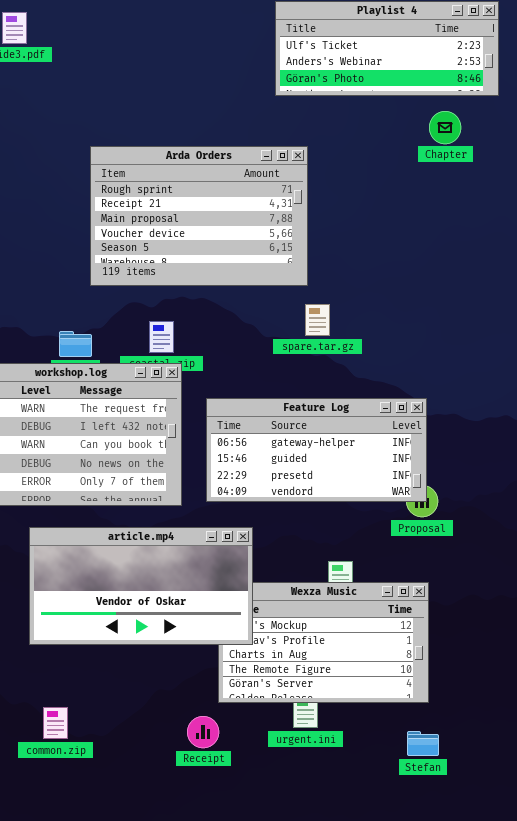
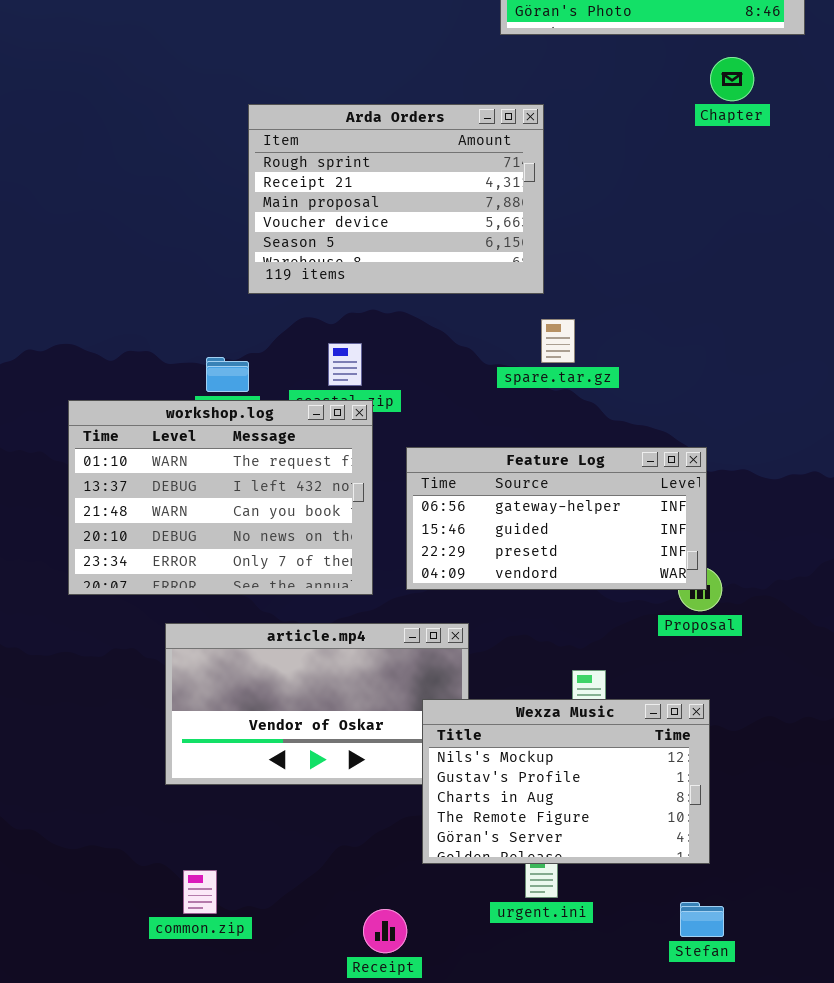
Wexza Music: [218,582,429,703] -> [422,699,710,864], raised
Receipt: [187,716,219,748] -> [363,909,407,953], moved

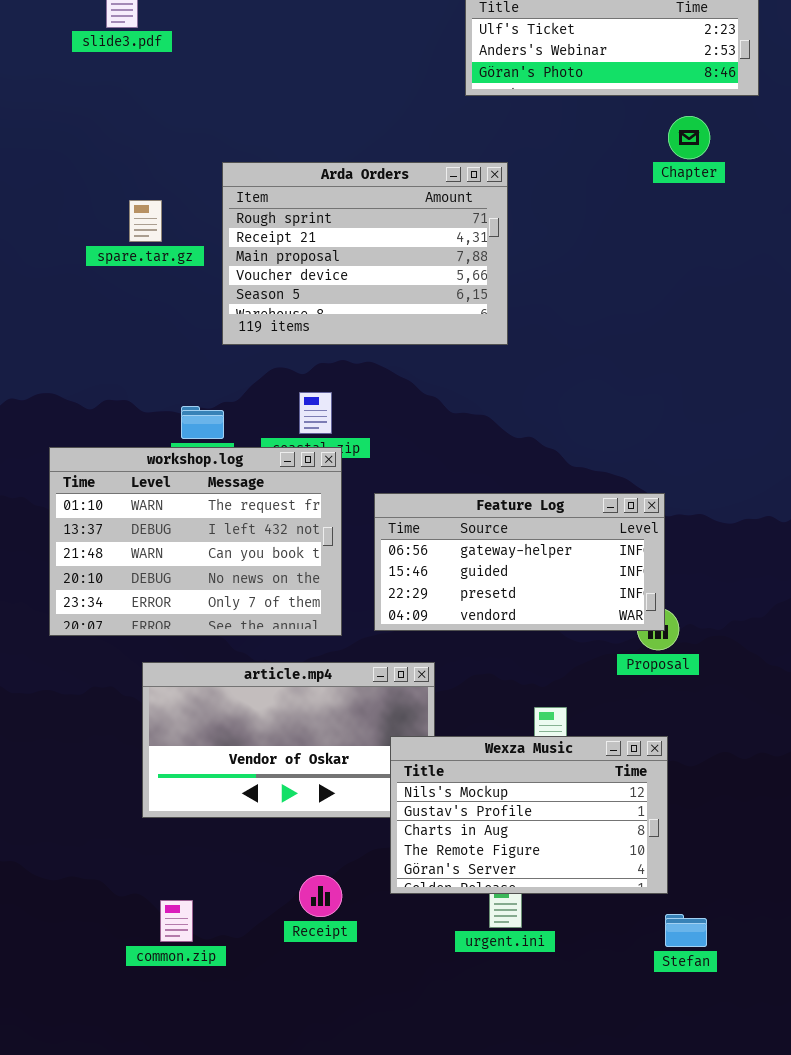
spare.tar.gz: [541,319,575,363] -> [129,200,162,242], moved
Stefan: [680,902,724,937] -> [665,914,707,947], moved
Receipt: [363,909,407,953] -> [299,875,342,917], moved

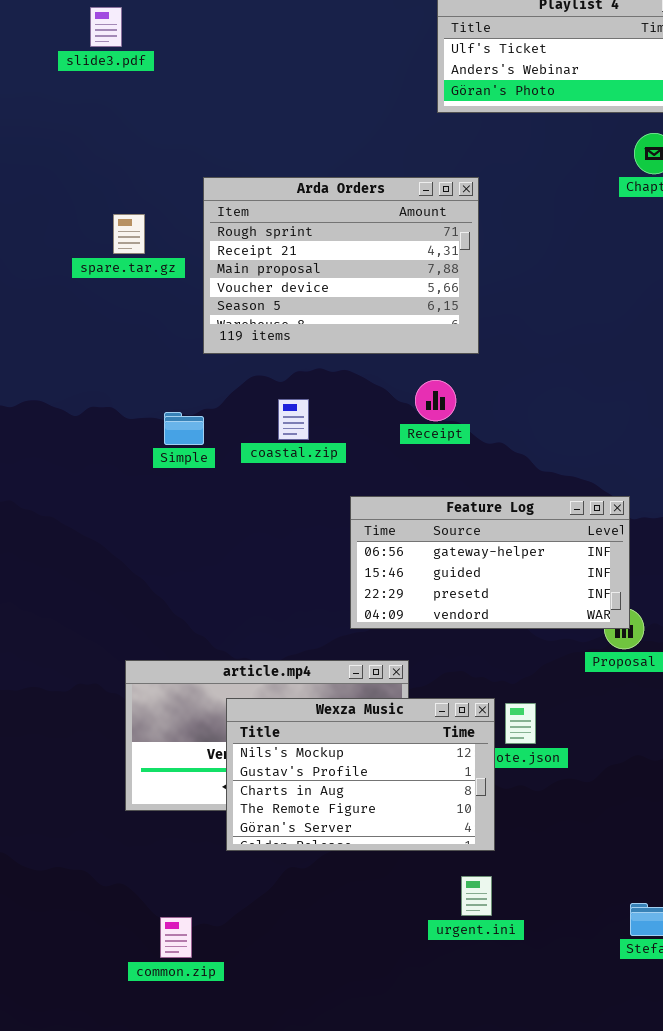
workshop.log: [49,447,342,636] -> none, closed
Wexza Music: [390,736,668,894] -> [226,698,495,851], moved
Receipt: [299,875,342,917] -> [415,380,456,421], moved
common.zip: [160,900,193,942] -> [160,917,192,958], moved

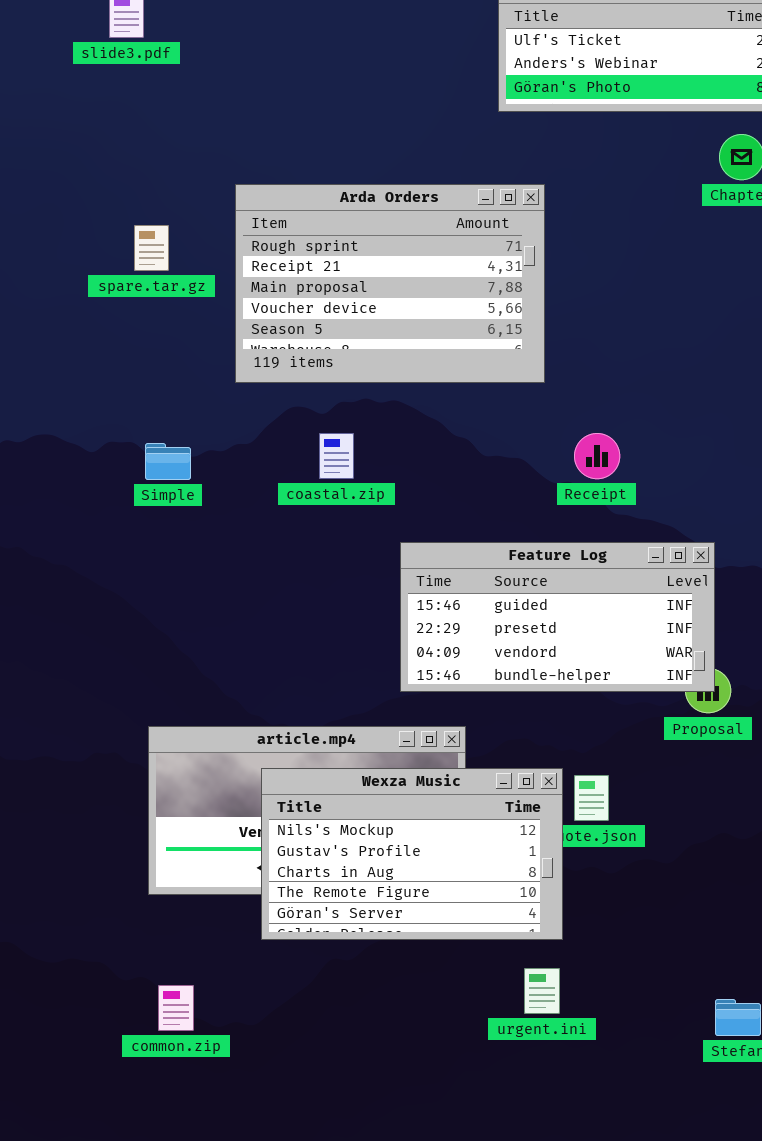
Receipt: [415,380,456,421] -> [574,433,620,479], moved
Simple: [164,412,204,445] -> [145,443,191,480], moved
Feature Log: [350,496,630,629] -> [400,542,715,692], scrolled down 1 row
common.zip: [160,917,192,958] -> [158,985,194,1031], moved

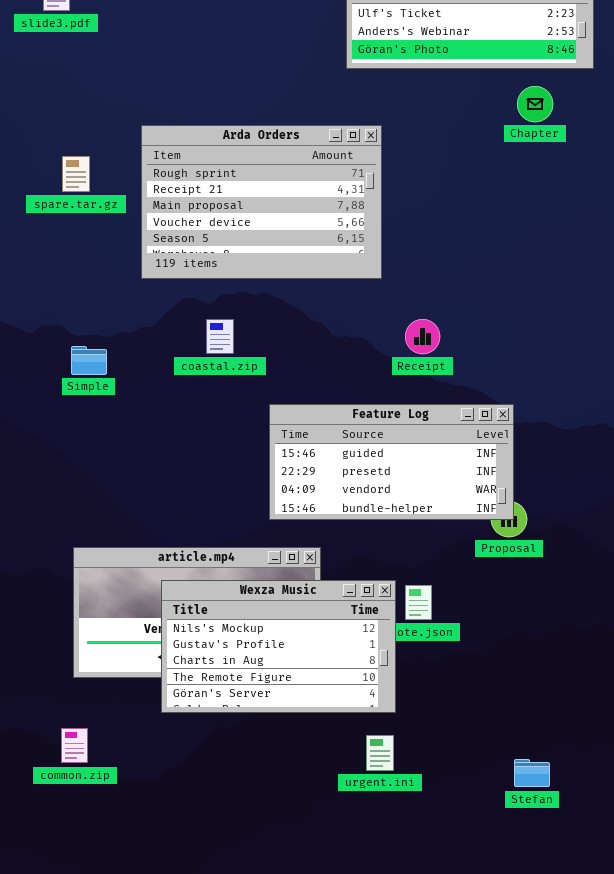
Simple: [145,443,191,480] -> [71,346,107,375], moved
common.zip: [158,985,194,1031] -> [61,728,88,763], moved

